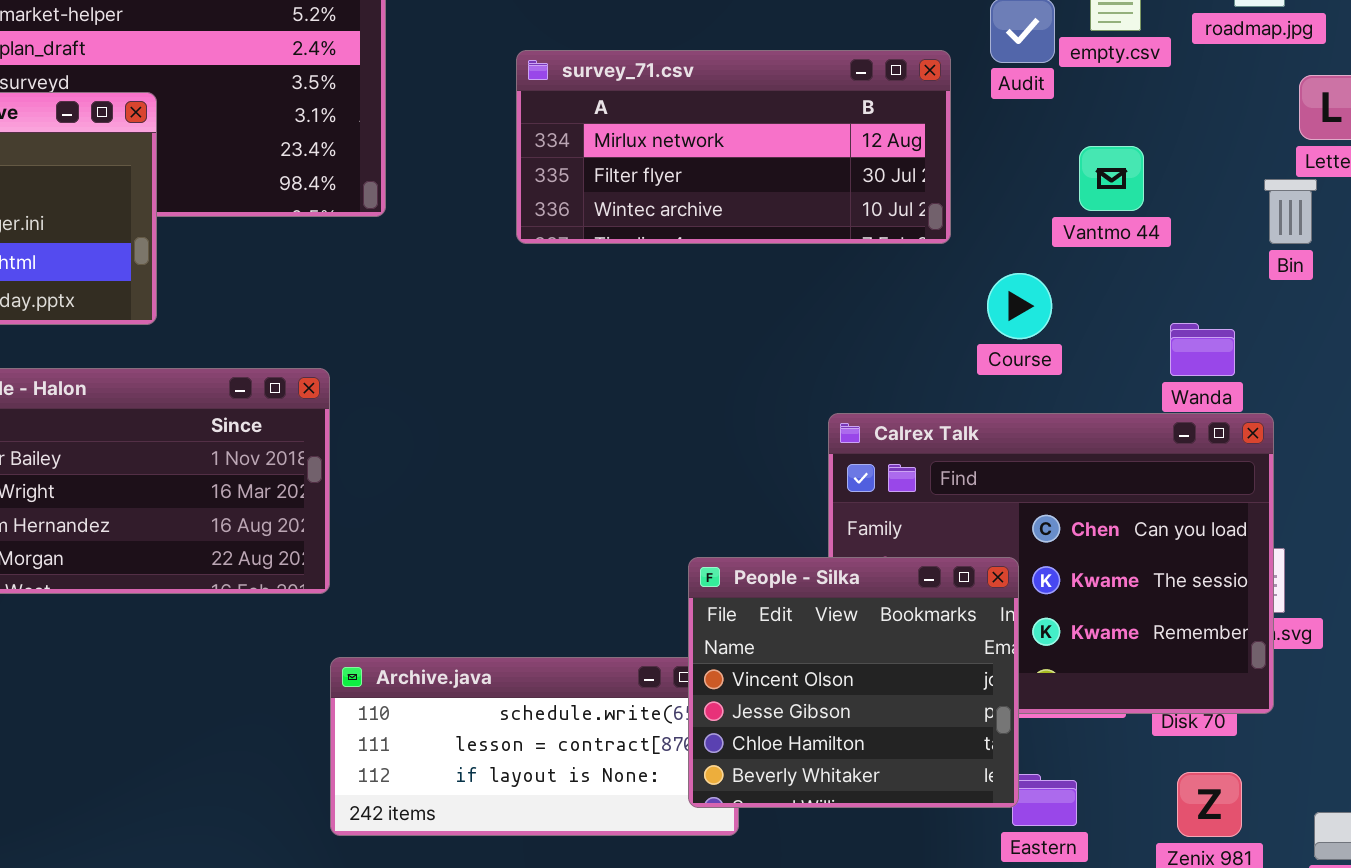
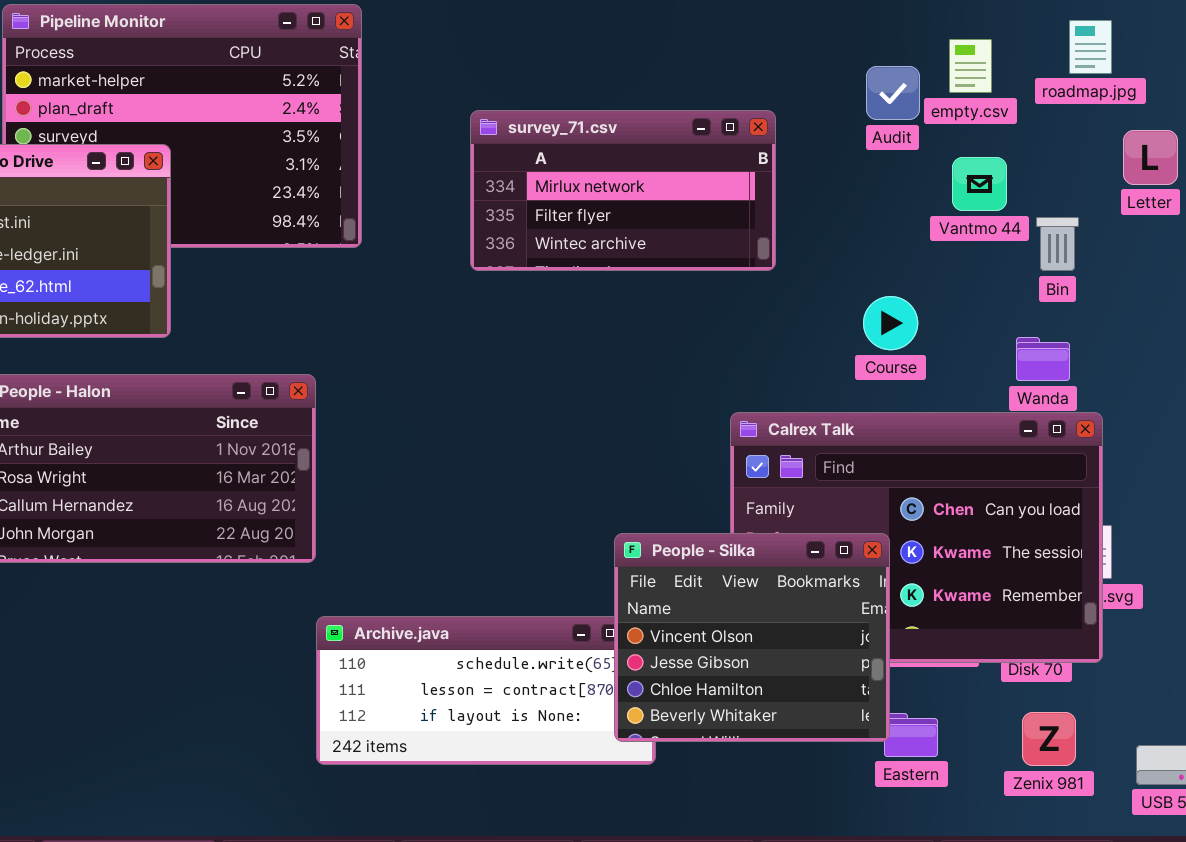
survey_71.csv: [516,50,951,244] -> [470,110,776,271], resized
Vantmo 44: [1079,146,1144,211] -> [952,157,1007,211], moved
Bin: [1264,179,1317,244] -> [1036,217,1079,271], moved

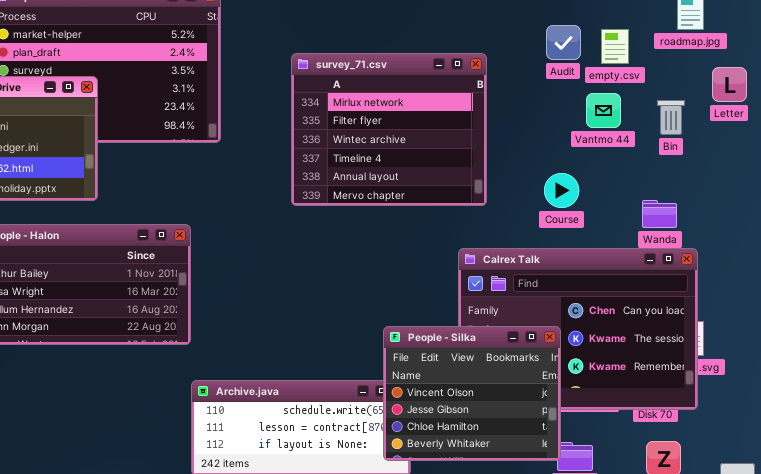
empty.csv: [949,39,992,93] -> [601,29,629,64], moved
survey_71.csv: [470,110,776,271] -> [291,53,487,206], resized
Vantmo 44: [952,157,1007,211] -> [586,93,621,128], moved
Bin: [1036,217,1079,271] -> [657,100,685,135], moved

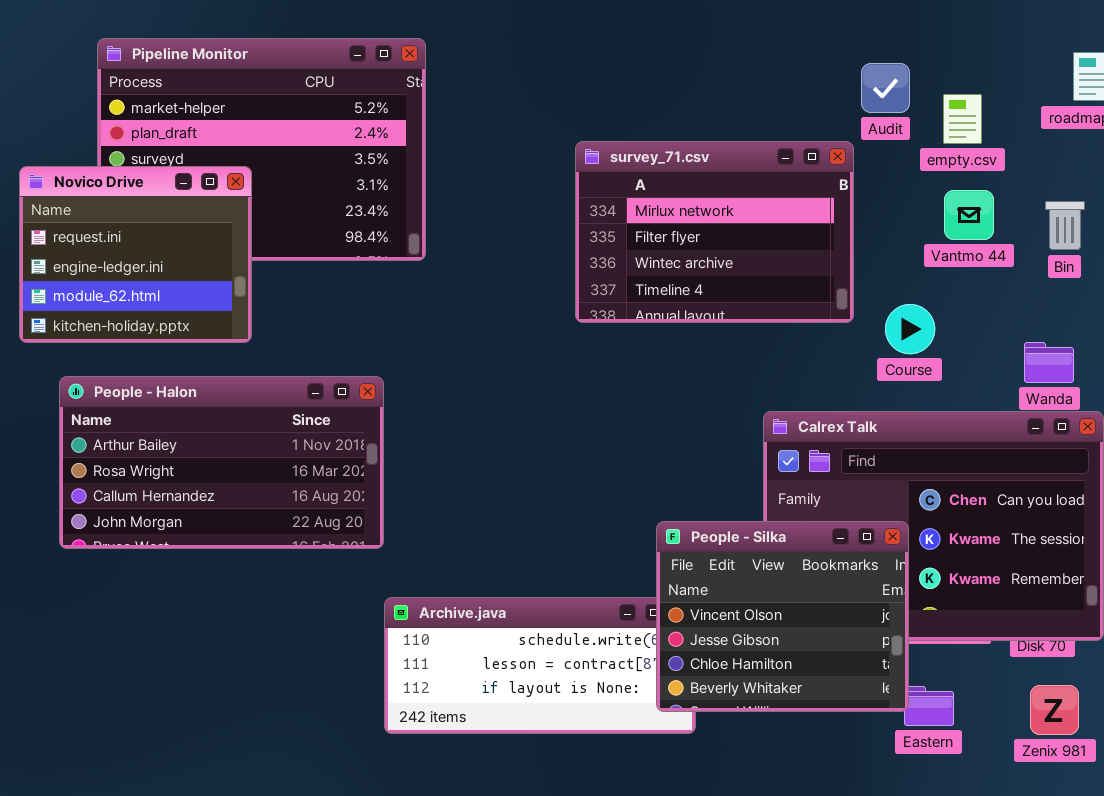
Audit: [546,25,581,60] -> [861,63,910,113], moved
empty.csv: [601,29,629,64] -> [943,94,982,144], moved
survey_71.csv: [291,53,487,206] -> [575,141,854,323], moved, resized

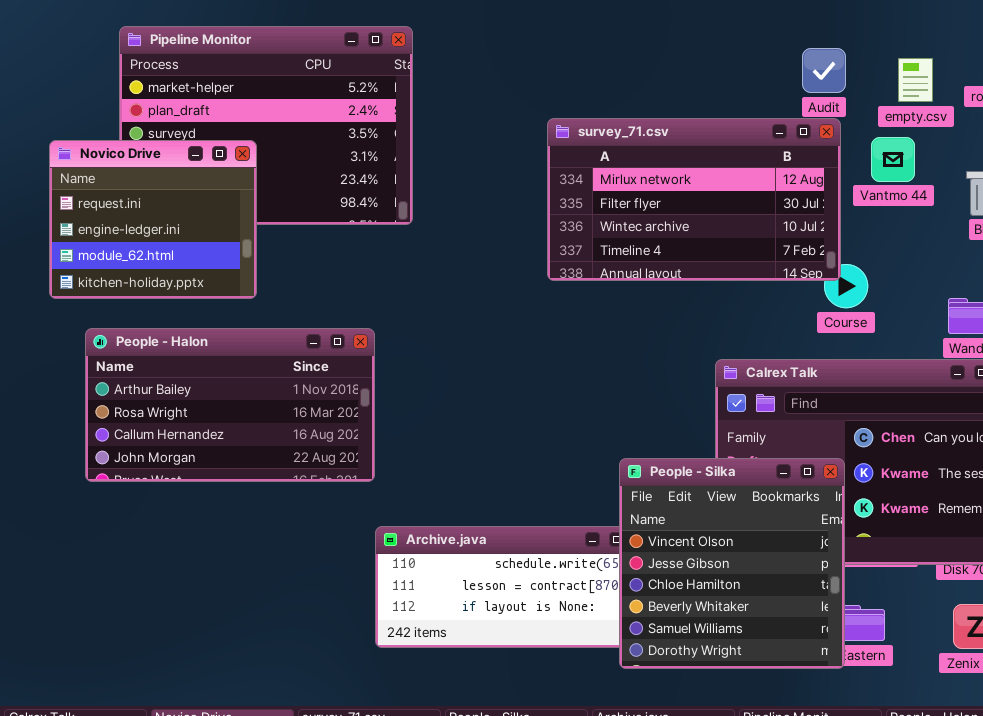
empty.csv: [943,94,982,144] -> [898,58,933,102], moved
survey_71.csv: [575,141,854,323] -> [547,118,841,281], resized
Vantmo 44: [944,190,994,240] -> [871,137,915,182], moved
People - Silka: [656,521,909,712] -> [619,458,845,669], resized

